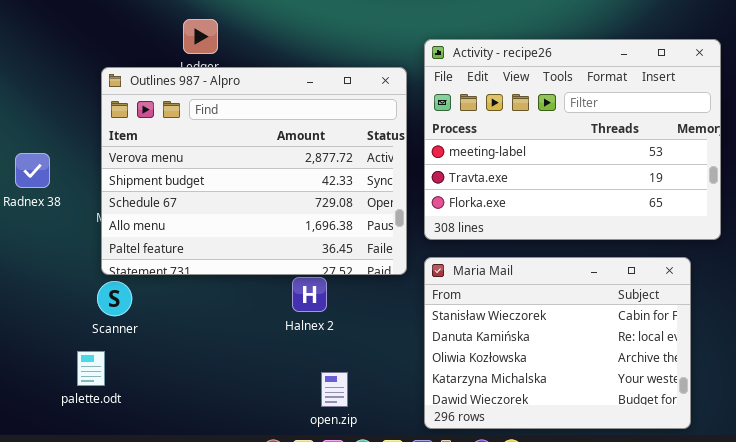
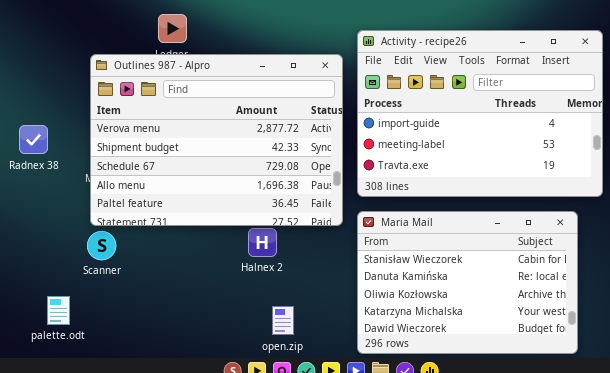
Activity - recipe26: [424,39,721,240] -> [357,30,603,197], scrolled up 1 row
palette.odt: [77,351,105,386] -> [47,296,70,325], moved

